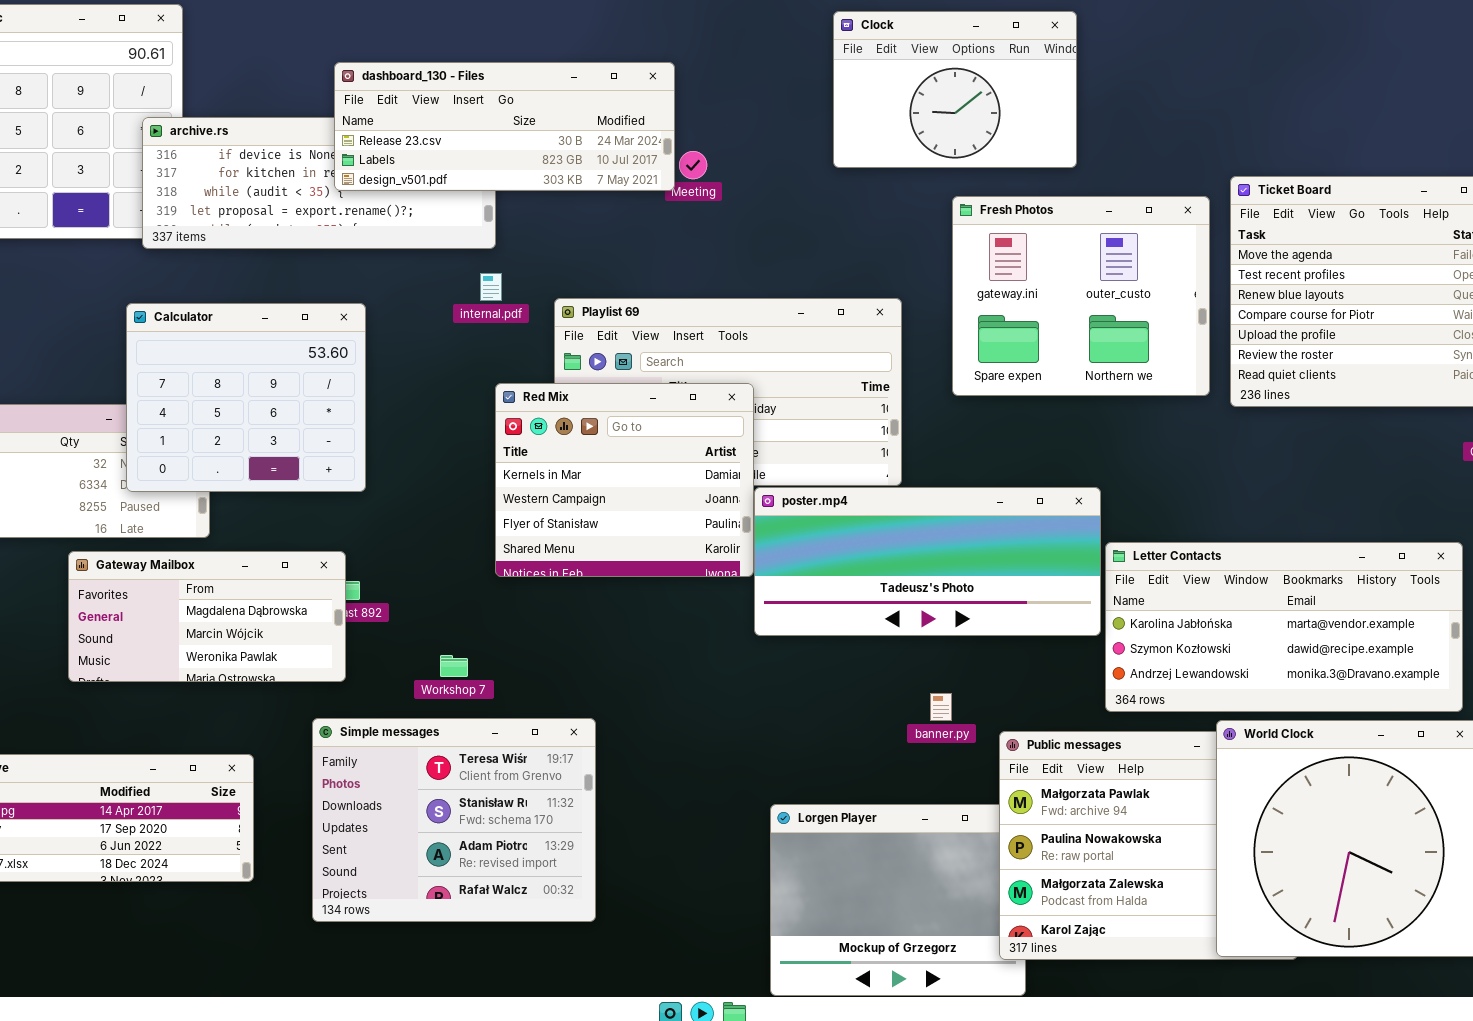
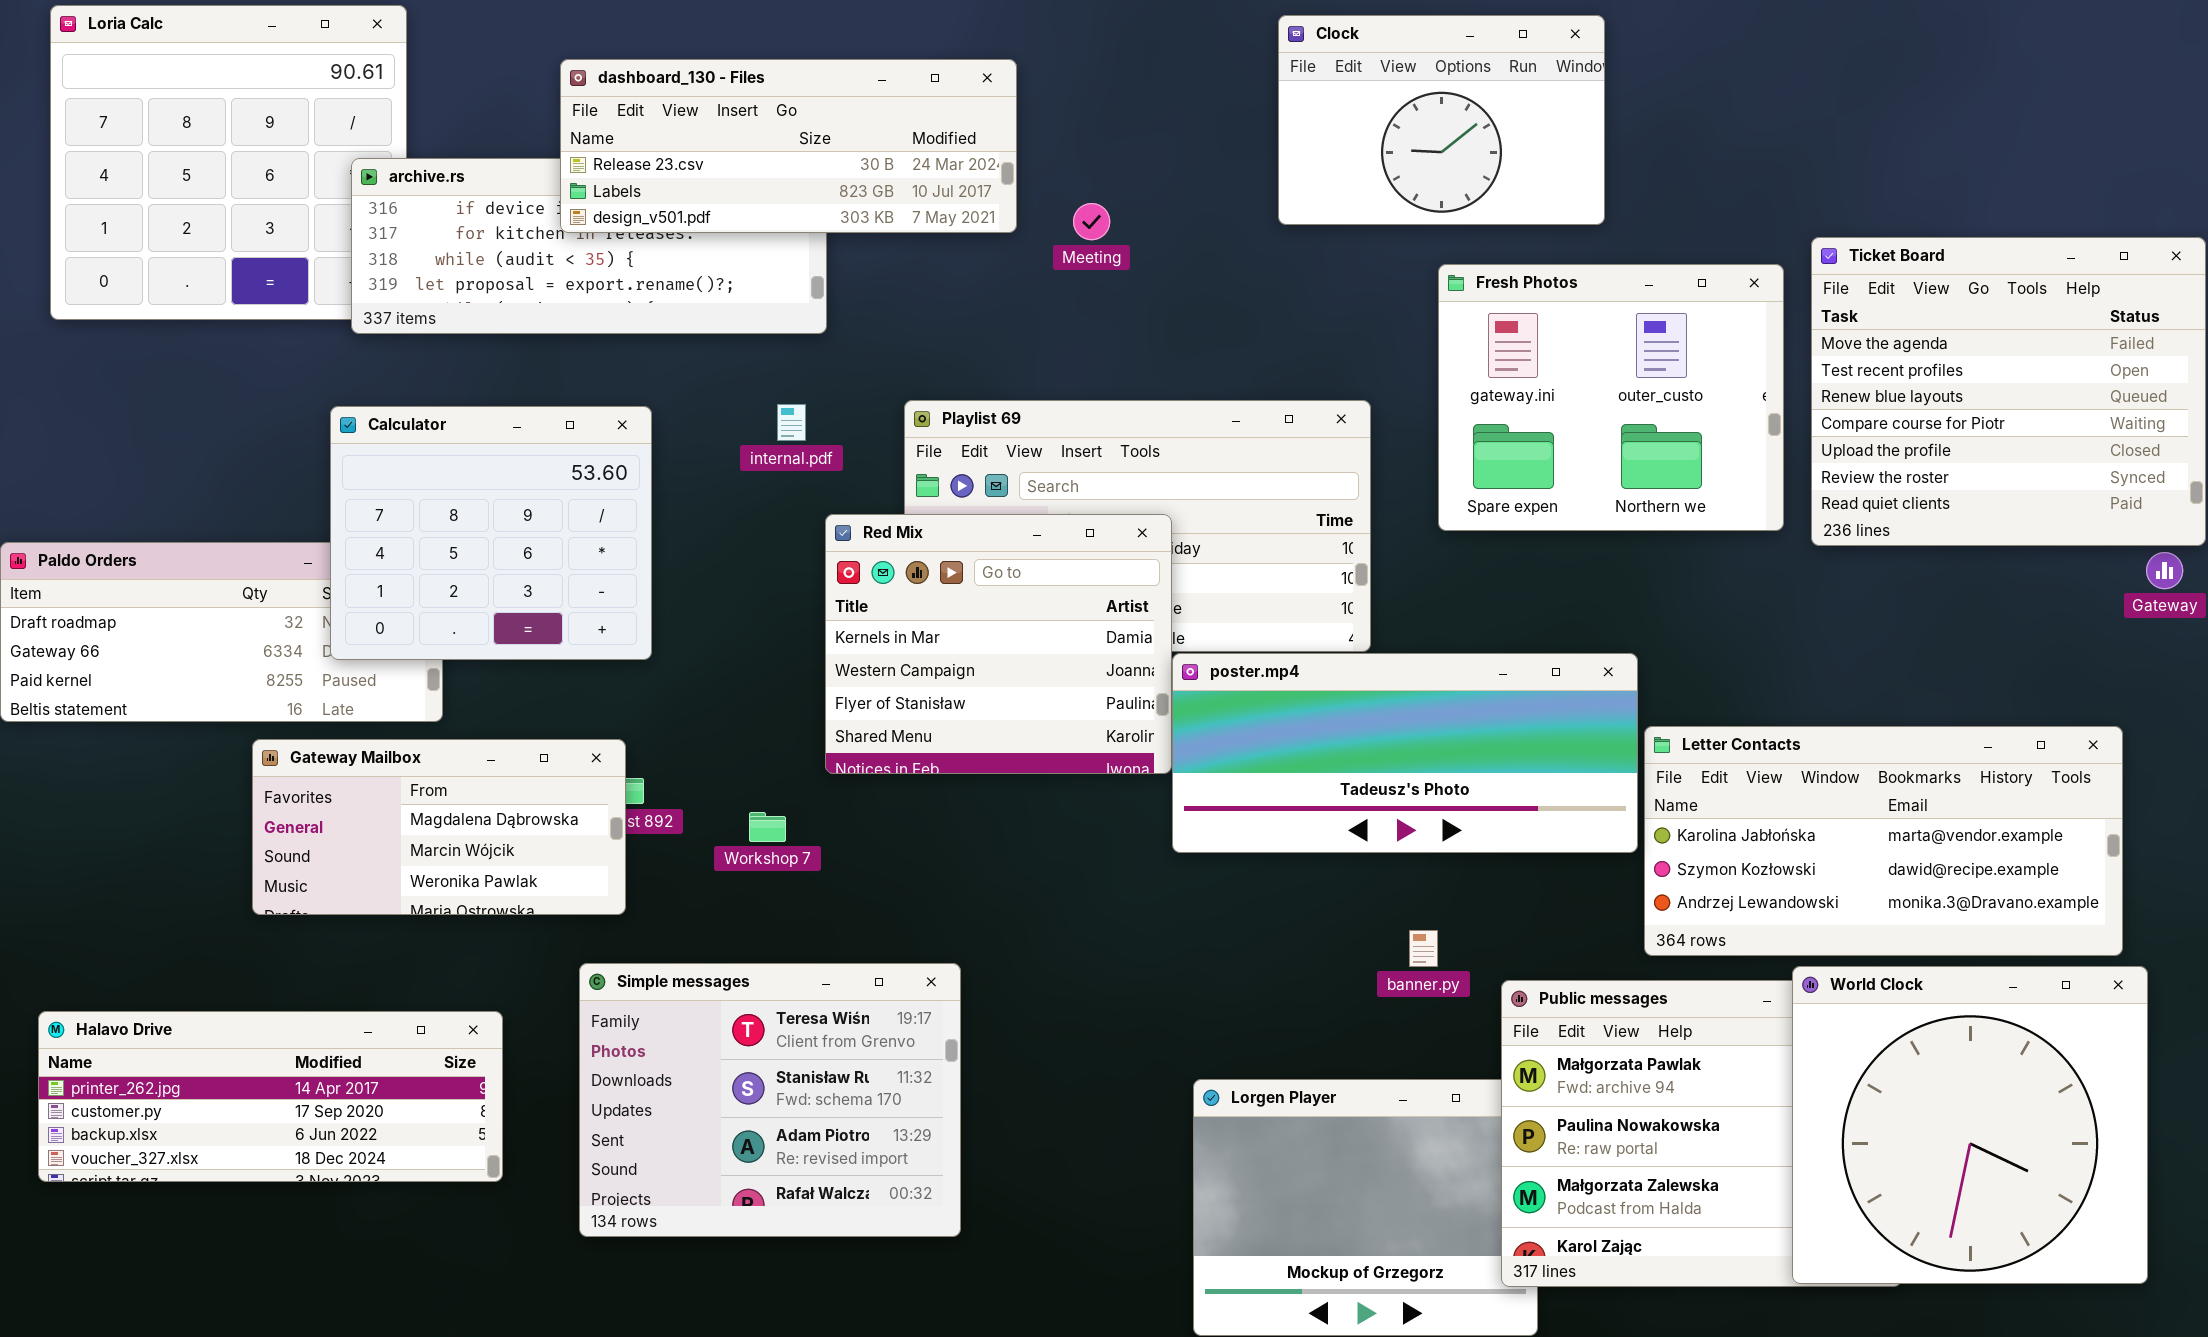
dashboard_130 - Files: [334,62,675,191] -> [560,59,1017,233], moved
internal.pdf: [480,273,502,301] -> [777,404,806,441], moved
Workshop 7: [440,655,468,677] -> [749,812,786,842], moved

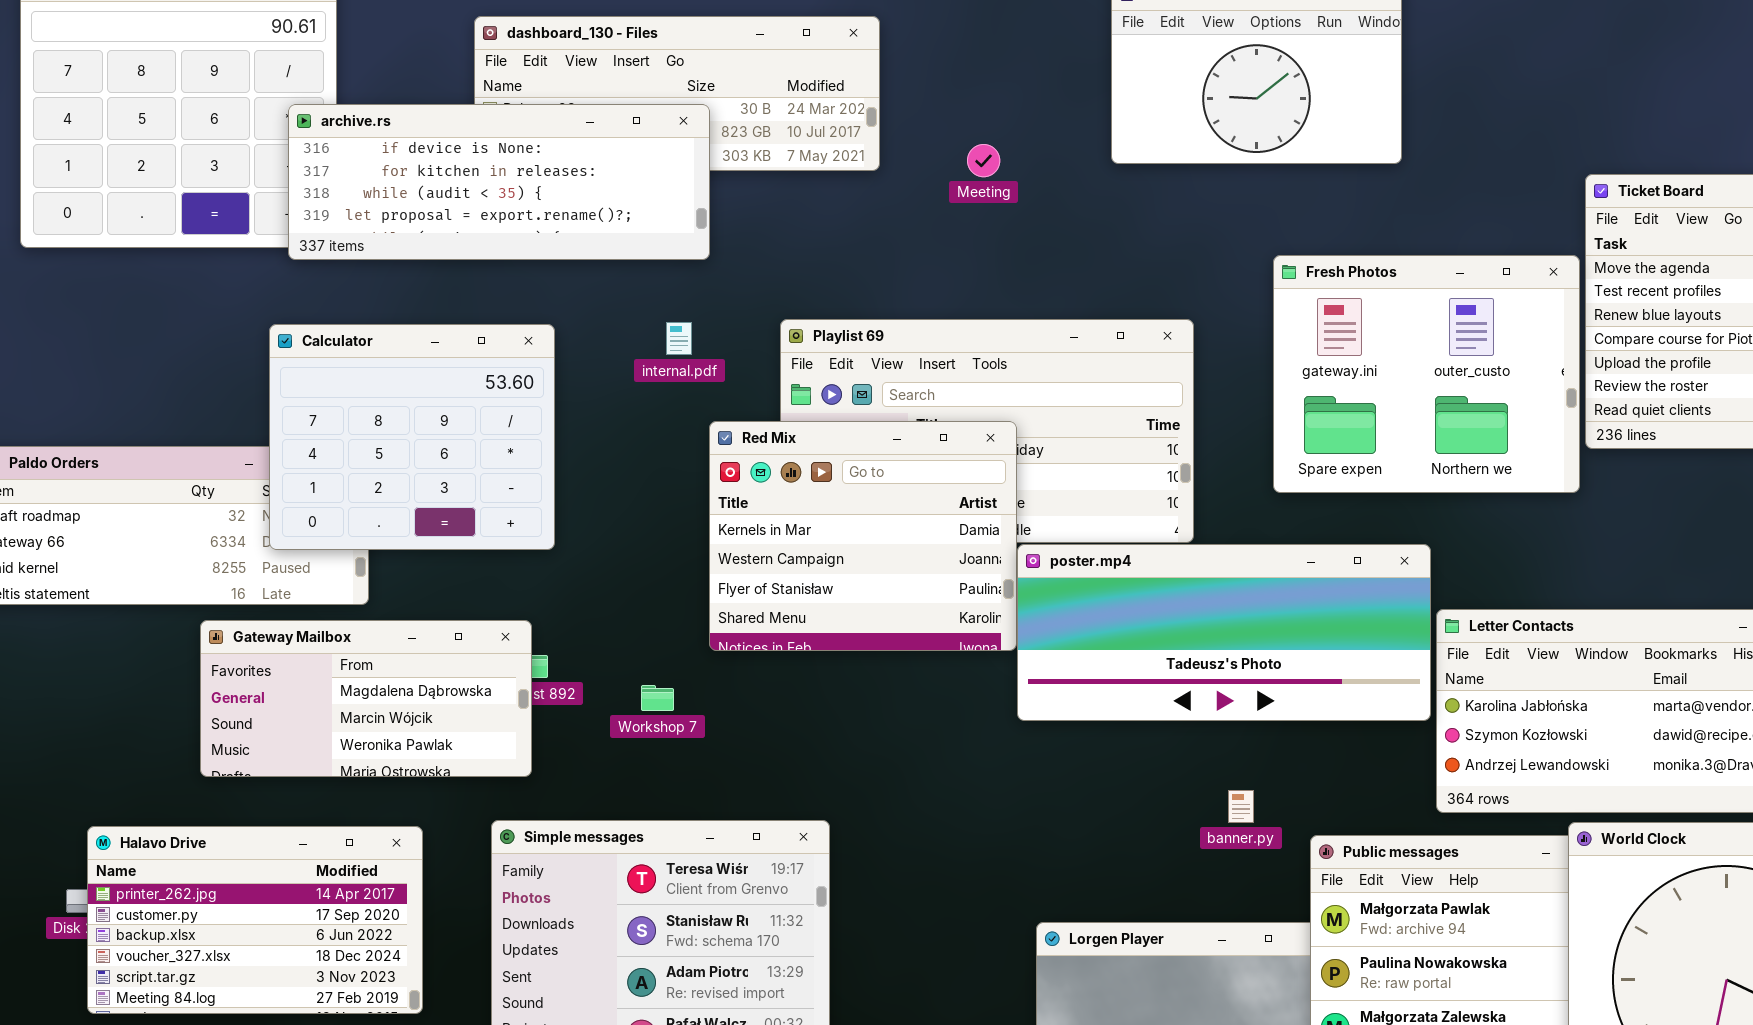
archive.rs: [351,158,827,334] -> [288,104,710,260], raised
Meeting: [1073,203,1110,240] -> [967,144,1000,177], moved
Fresh Photos: [1438,264,1784,531] -> [1273,255,1580,493], moved
Halavo Drive: [38,1011,503,1182] -> [87,826,423,1014], resized

